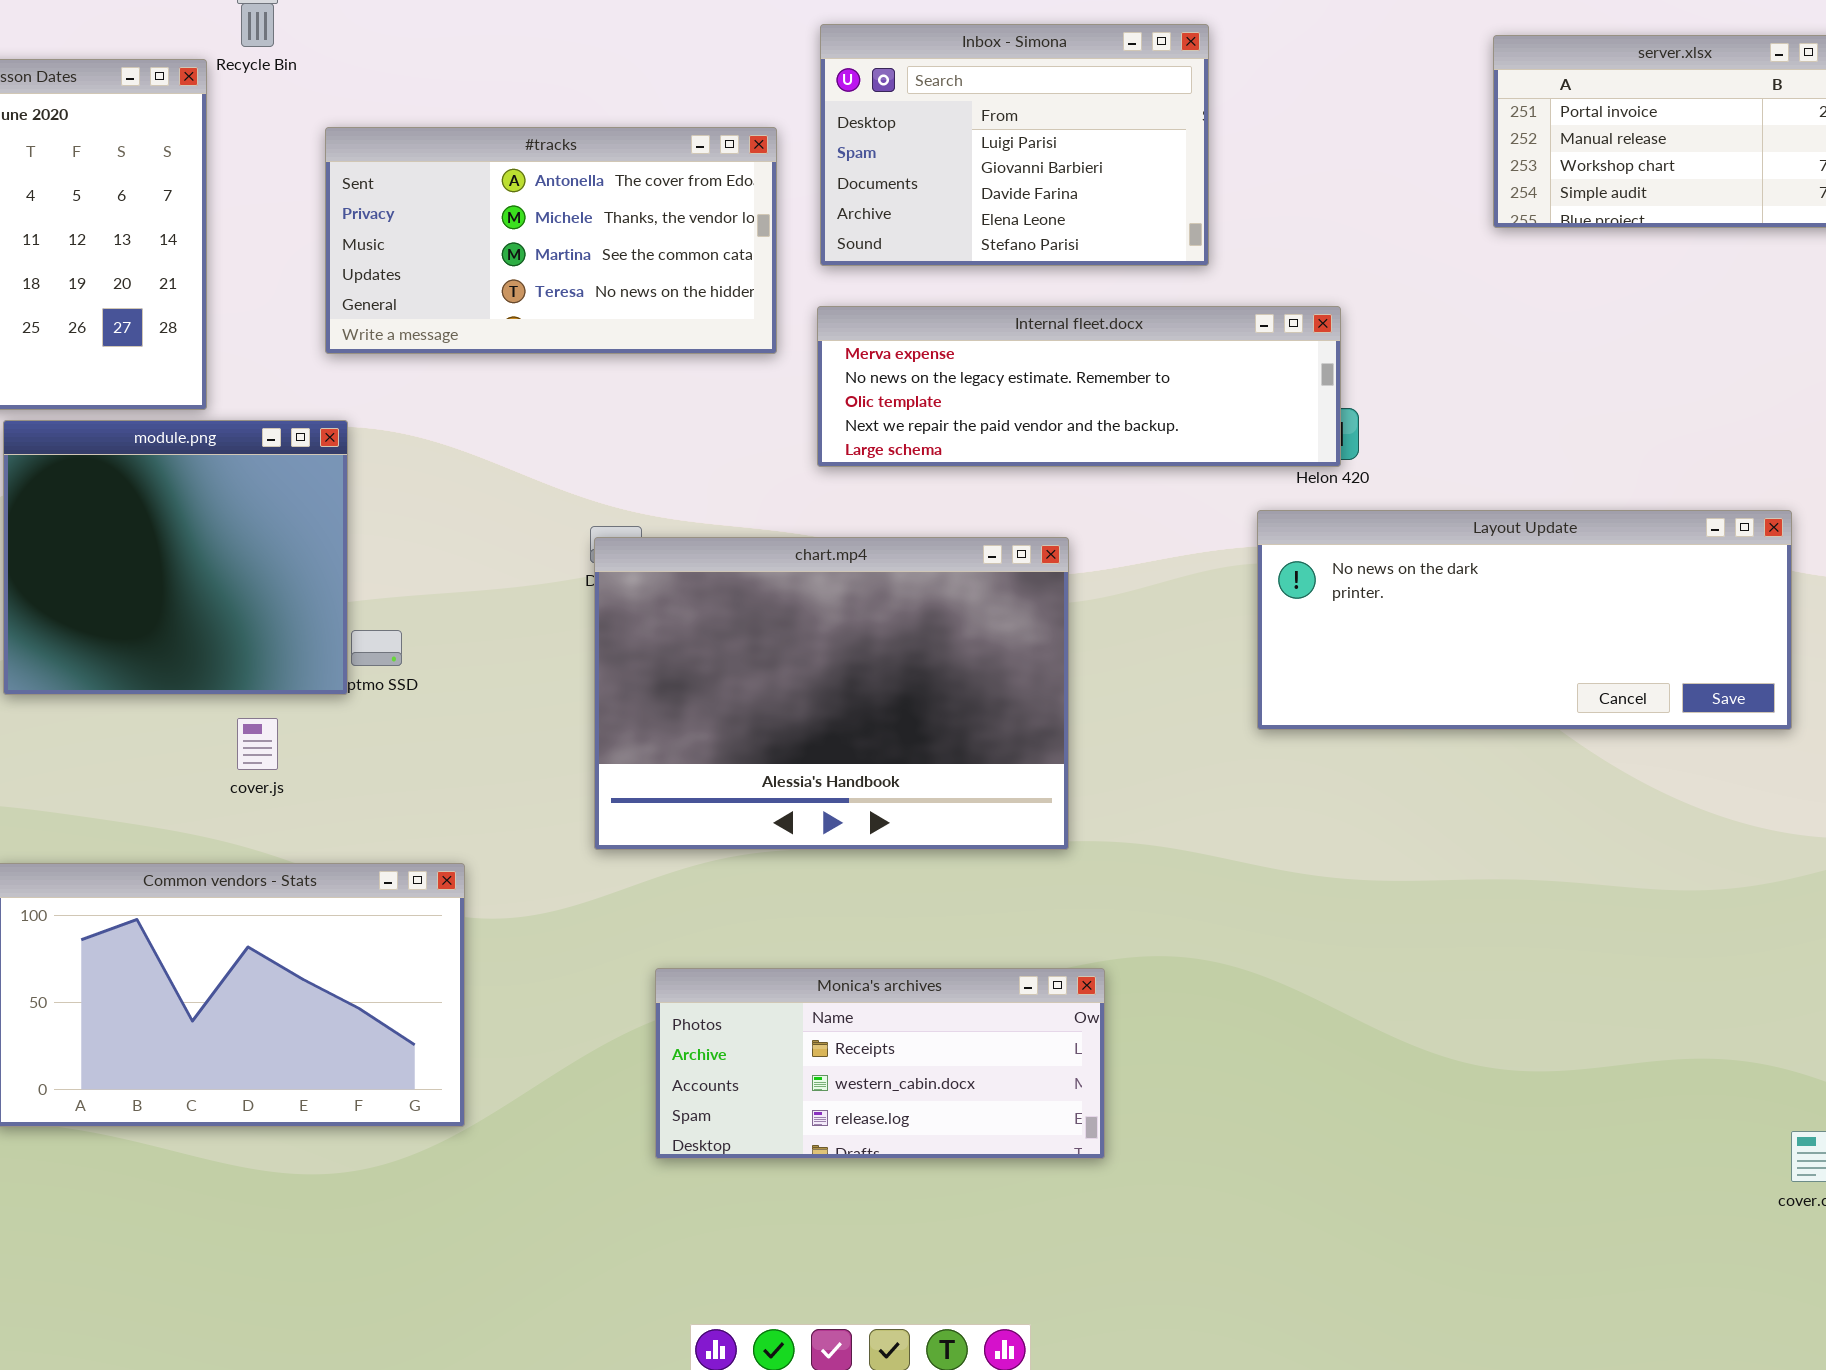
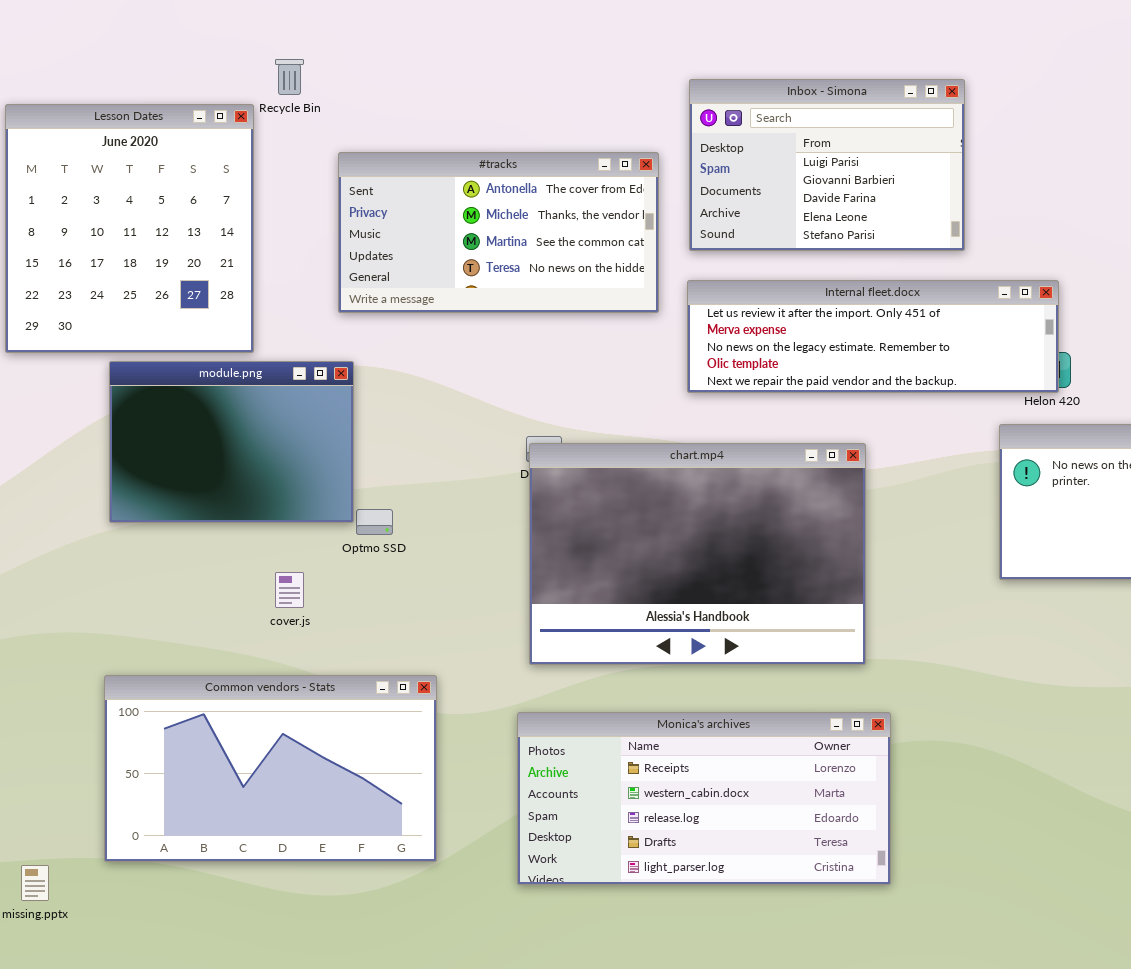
Internal fleet.docx: [817,306,1341,467] -> [687,280,1059,393], scrolled up 1 row
module.png: [3,420,348,695] -> [109,361,354,523], resized
Monica's archives: [655,968,1105,1159] -> [517,712,891,885], resized

